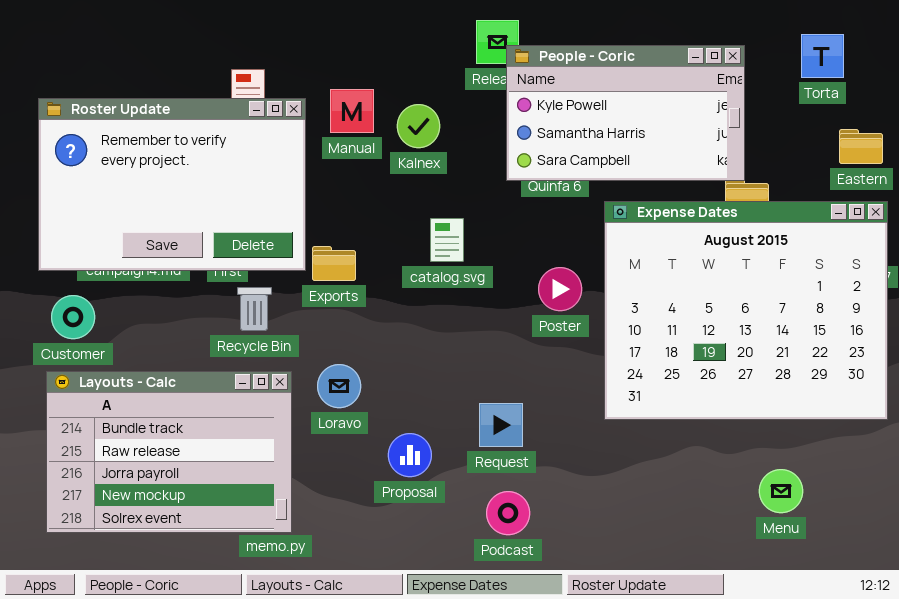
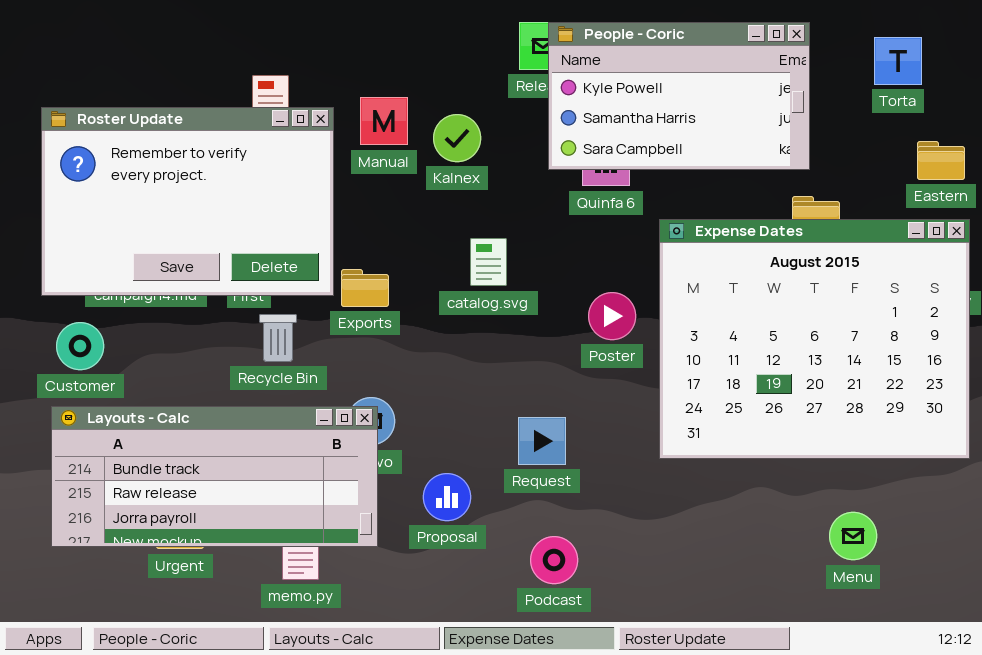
People - Coric: [506,45,745,181] -> [548,22,810,170], moved
Layouts - Calc: [46,371,292,533] -> [51,406,378,547], resized
Request: [479,403,523,447] -> [518,417,566,465], moved

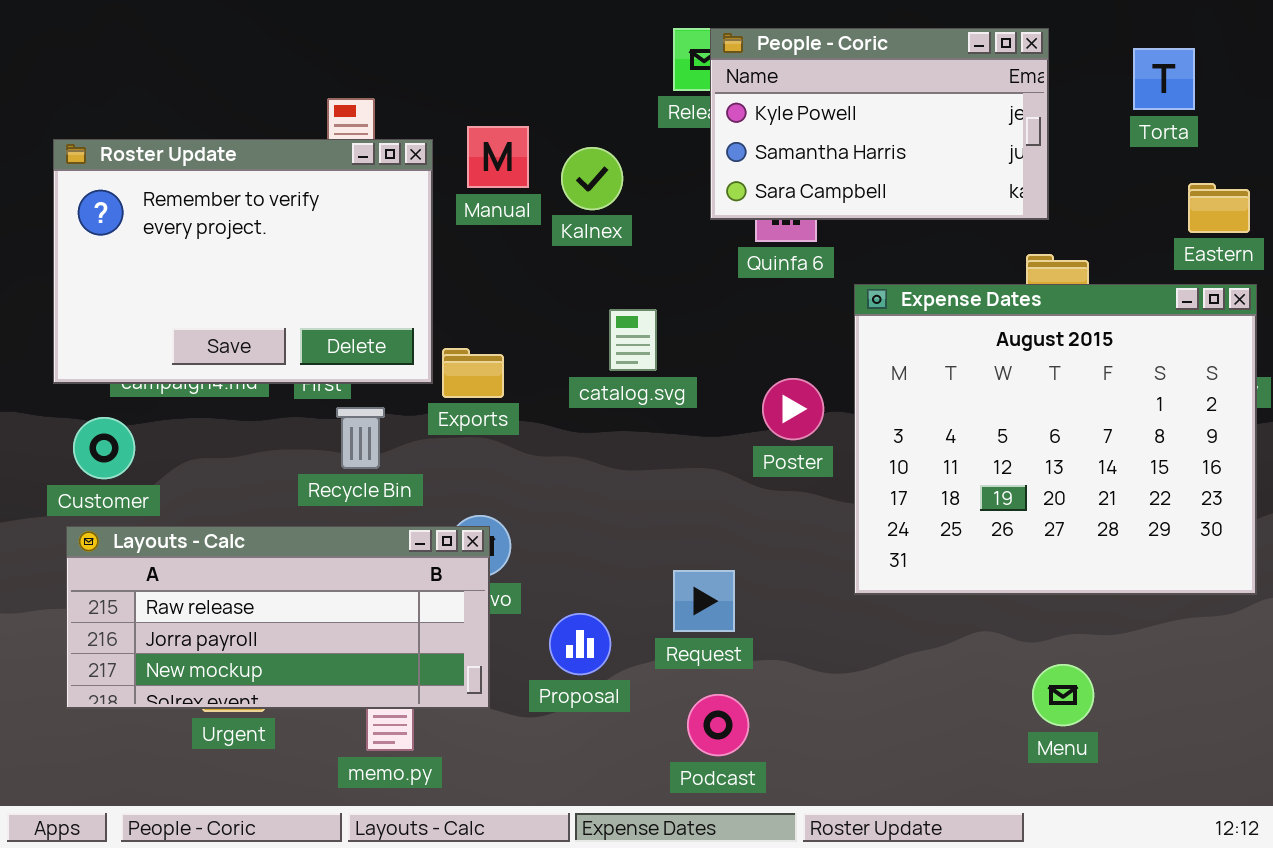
Layouts - Calc: [51,406,378,547] -> [66,526,490,709], scrolled down 1 row
Request: [518,417,566,465] -> [673,570,735,632], moved
Menu: [829,512,877,560] -> [1032,664,1094,726], moved

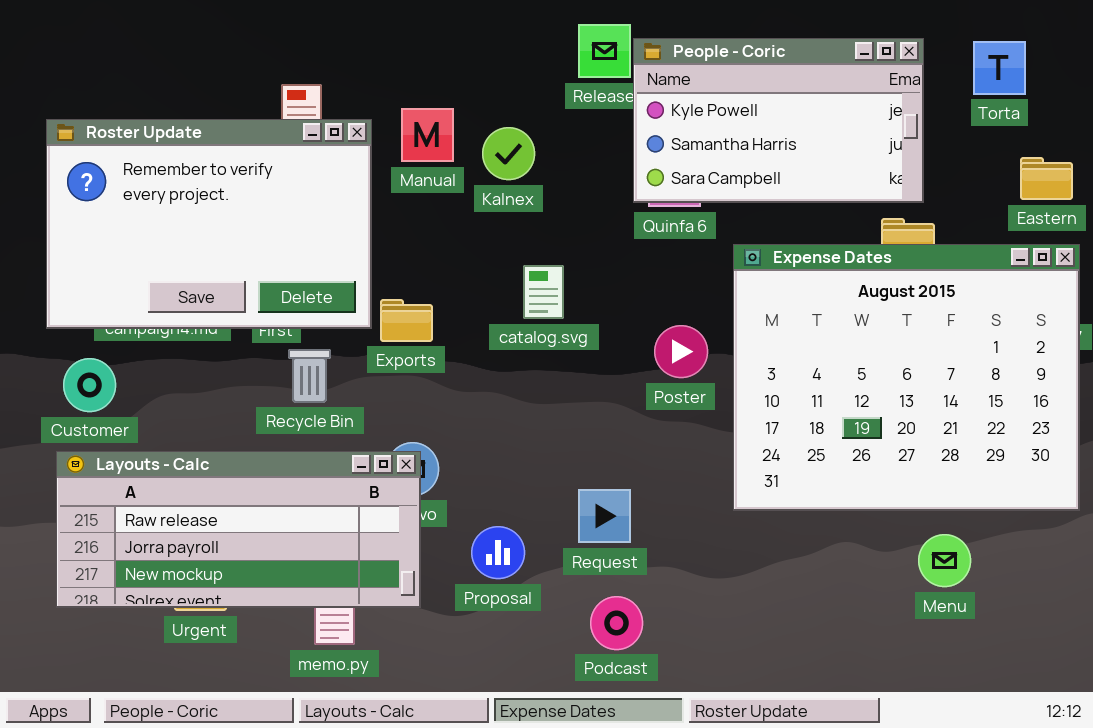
People - Coric: [710,28,1049,220] -> [633,38,924,203], moved
Menu: [1032,664,1094,726] -> [918,534,971,587], moved

